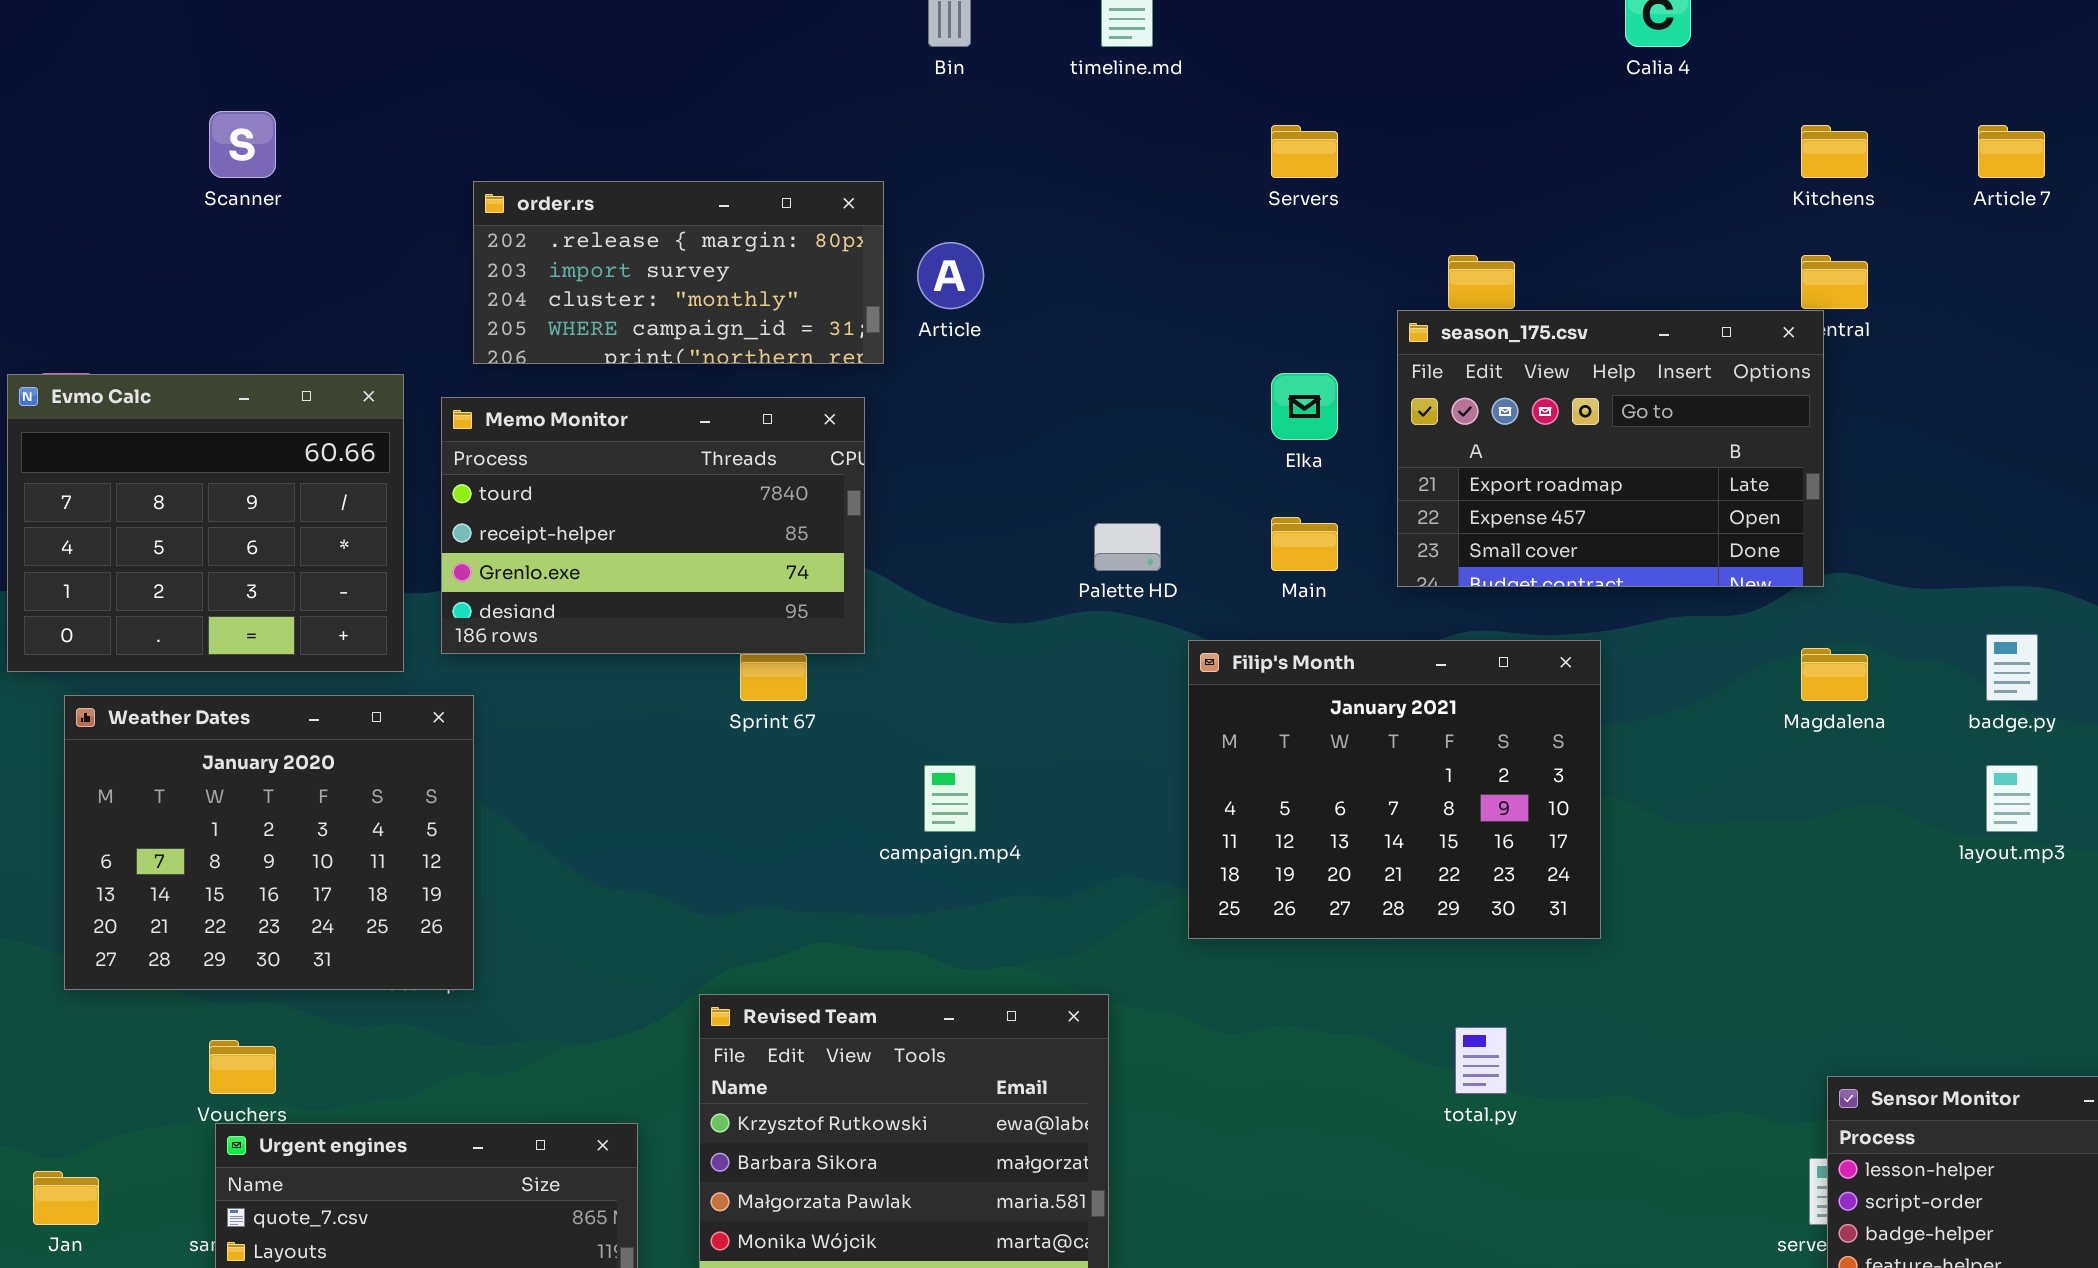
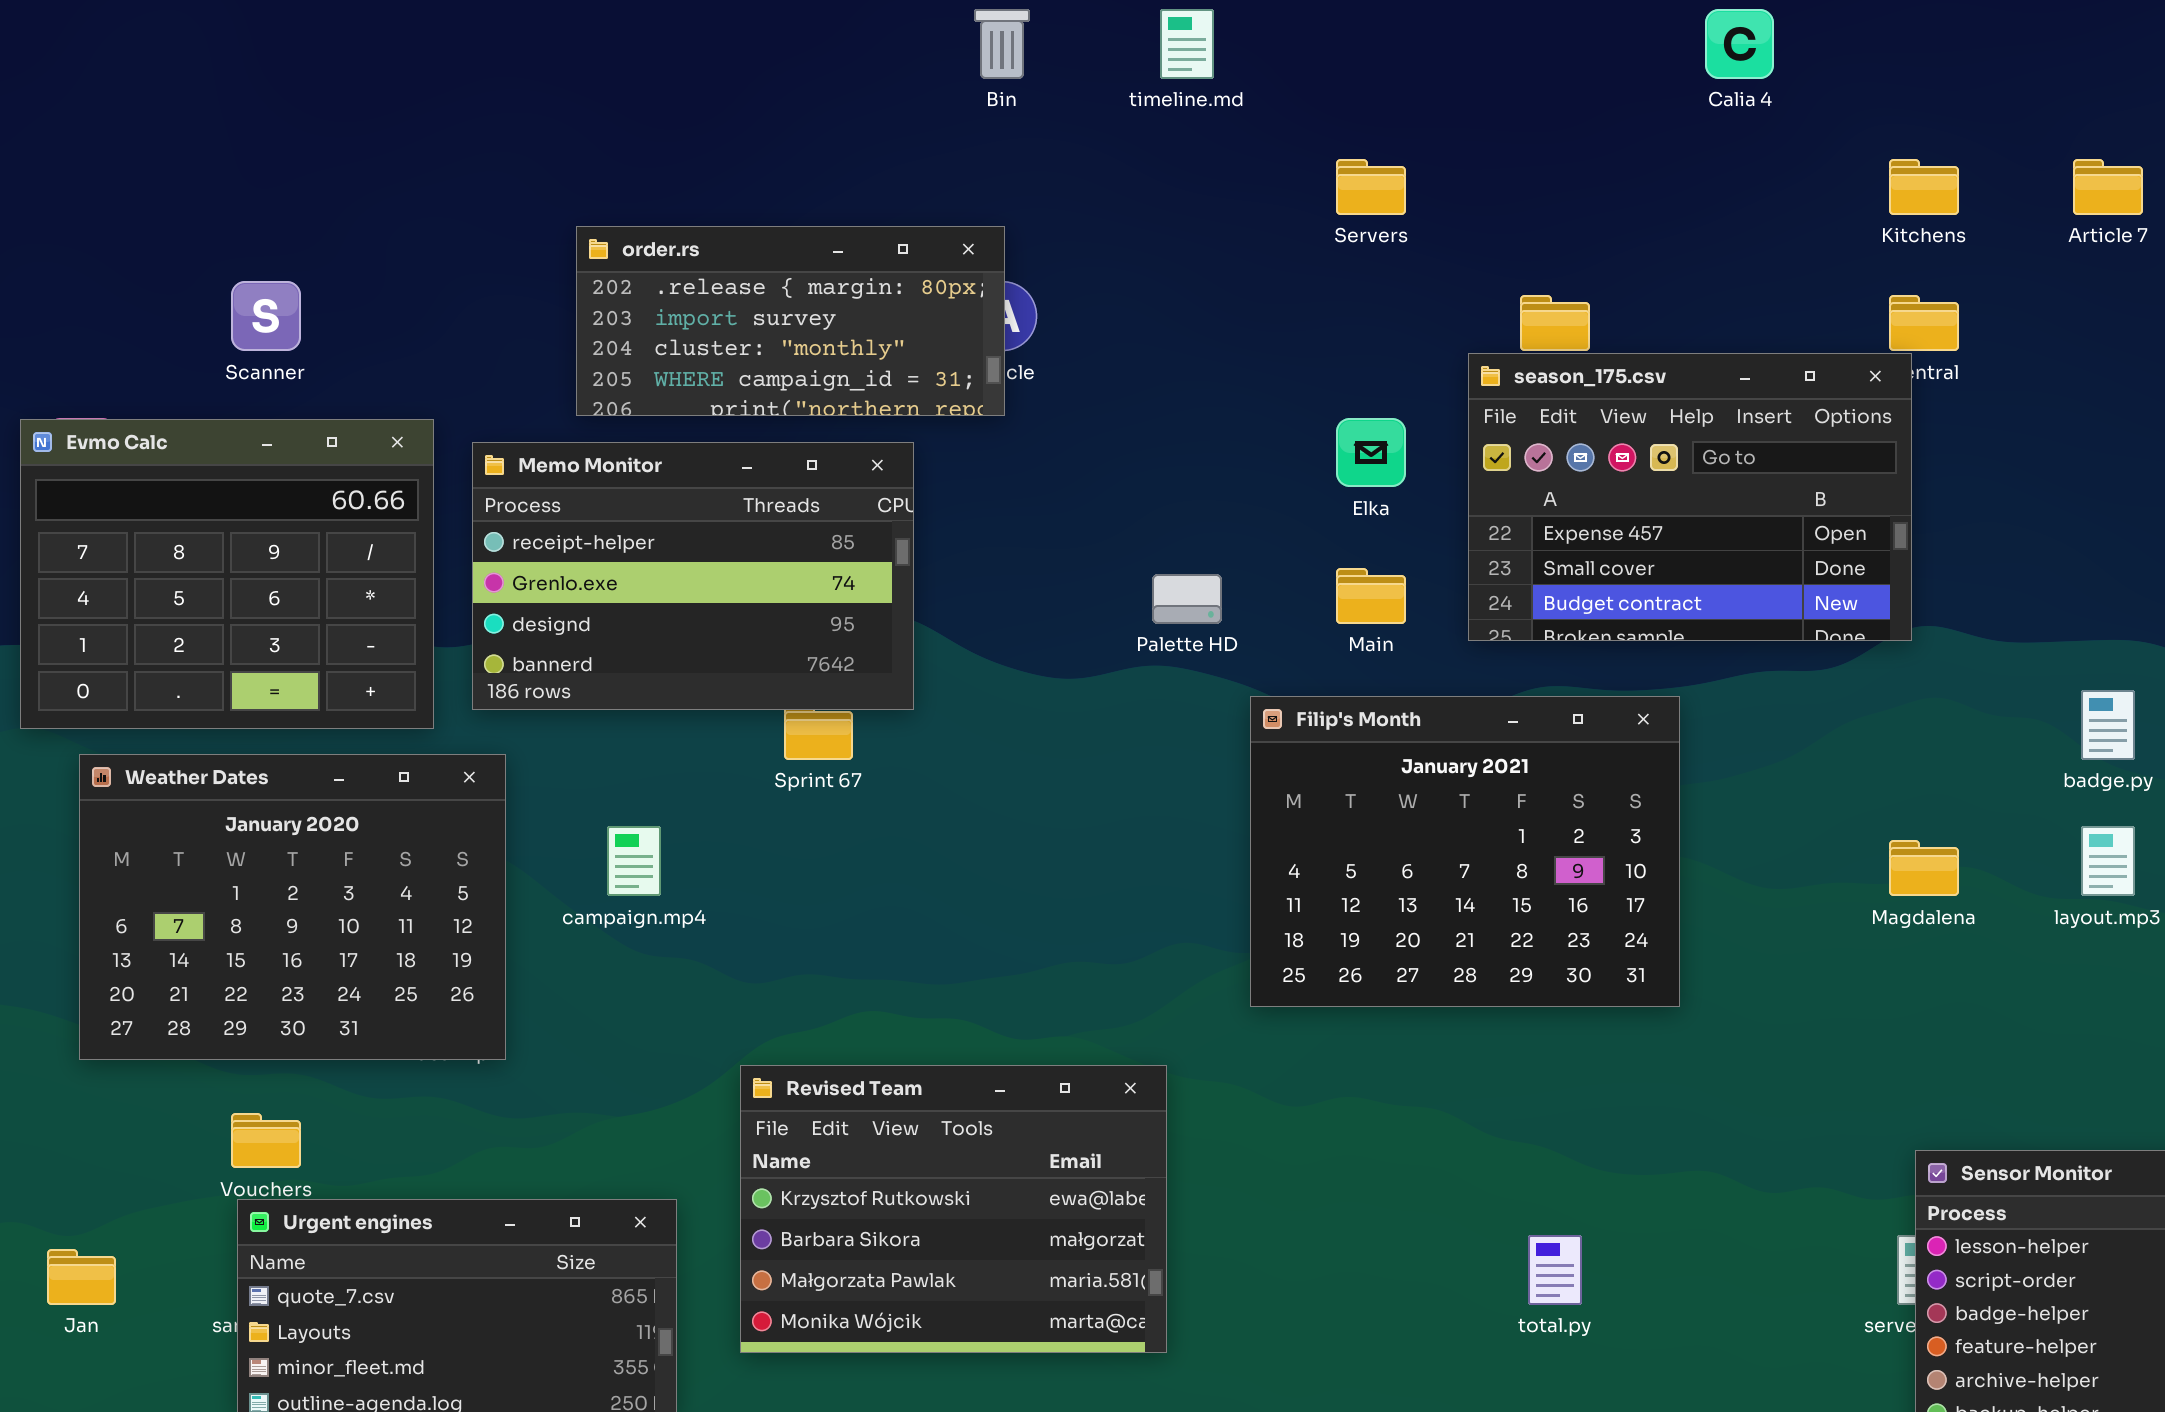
Scanner: [209,111,276,178] -> [231,281,301,351], moved
order.rs: [473,181,884,364] -> [576,226,1005,416], moved
season_175.csv: [1397,310,1824,587] -> [1468,353,1912,641], scrolled down 1 row
Memo Monitor: [441,397,865,654] -> [472,442,914,710], scrolled down 1 row
Magdalena: [1801,648,1868,701] -> [1889,840,1959,896], moved
campaign.mp4: [924,765,976,832] -> [607,826,661,896], moved
total.py: [1455,1027,1507,1094] -> [1528,1235,1582,1305], moved

